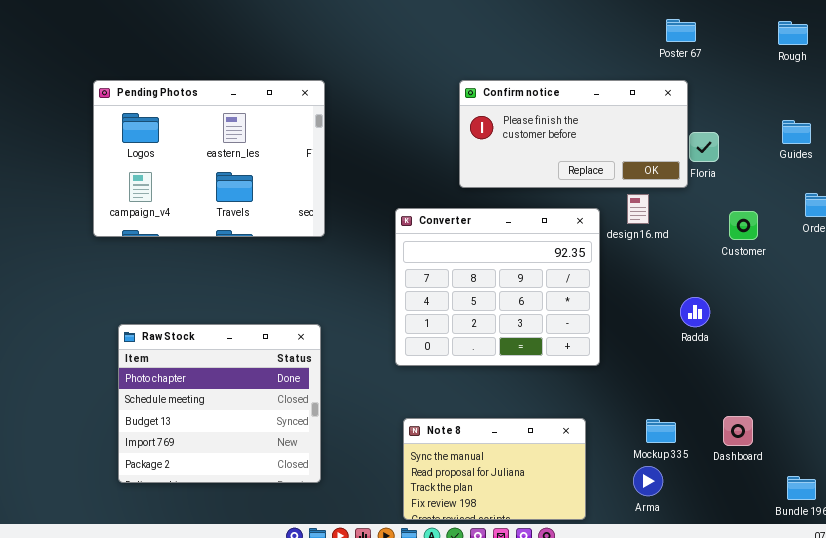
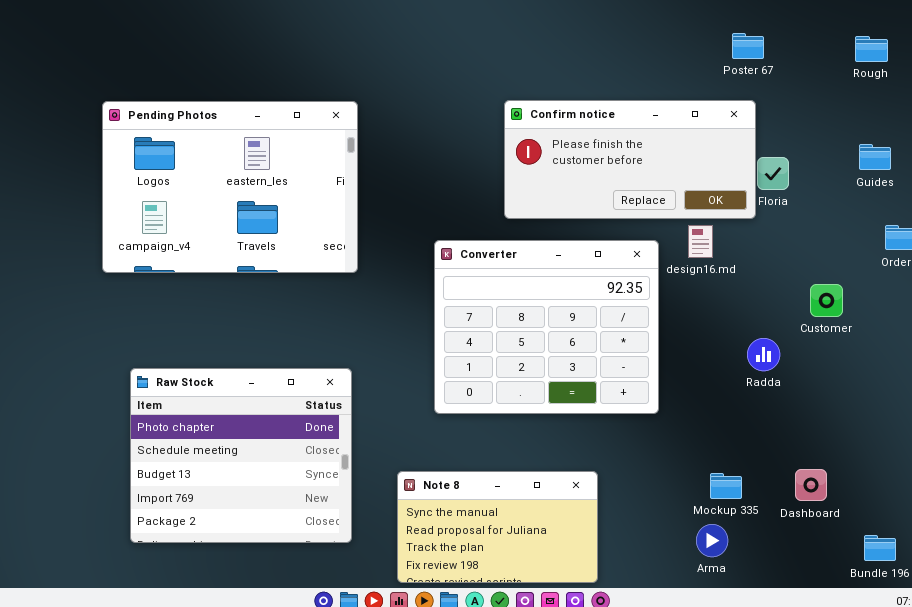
Customer: [729,211,758,240] -> [810,284,843,317], moved
Note 8: [403,418,586,520] -> [397,471,598,583], moved

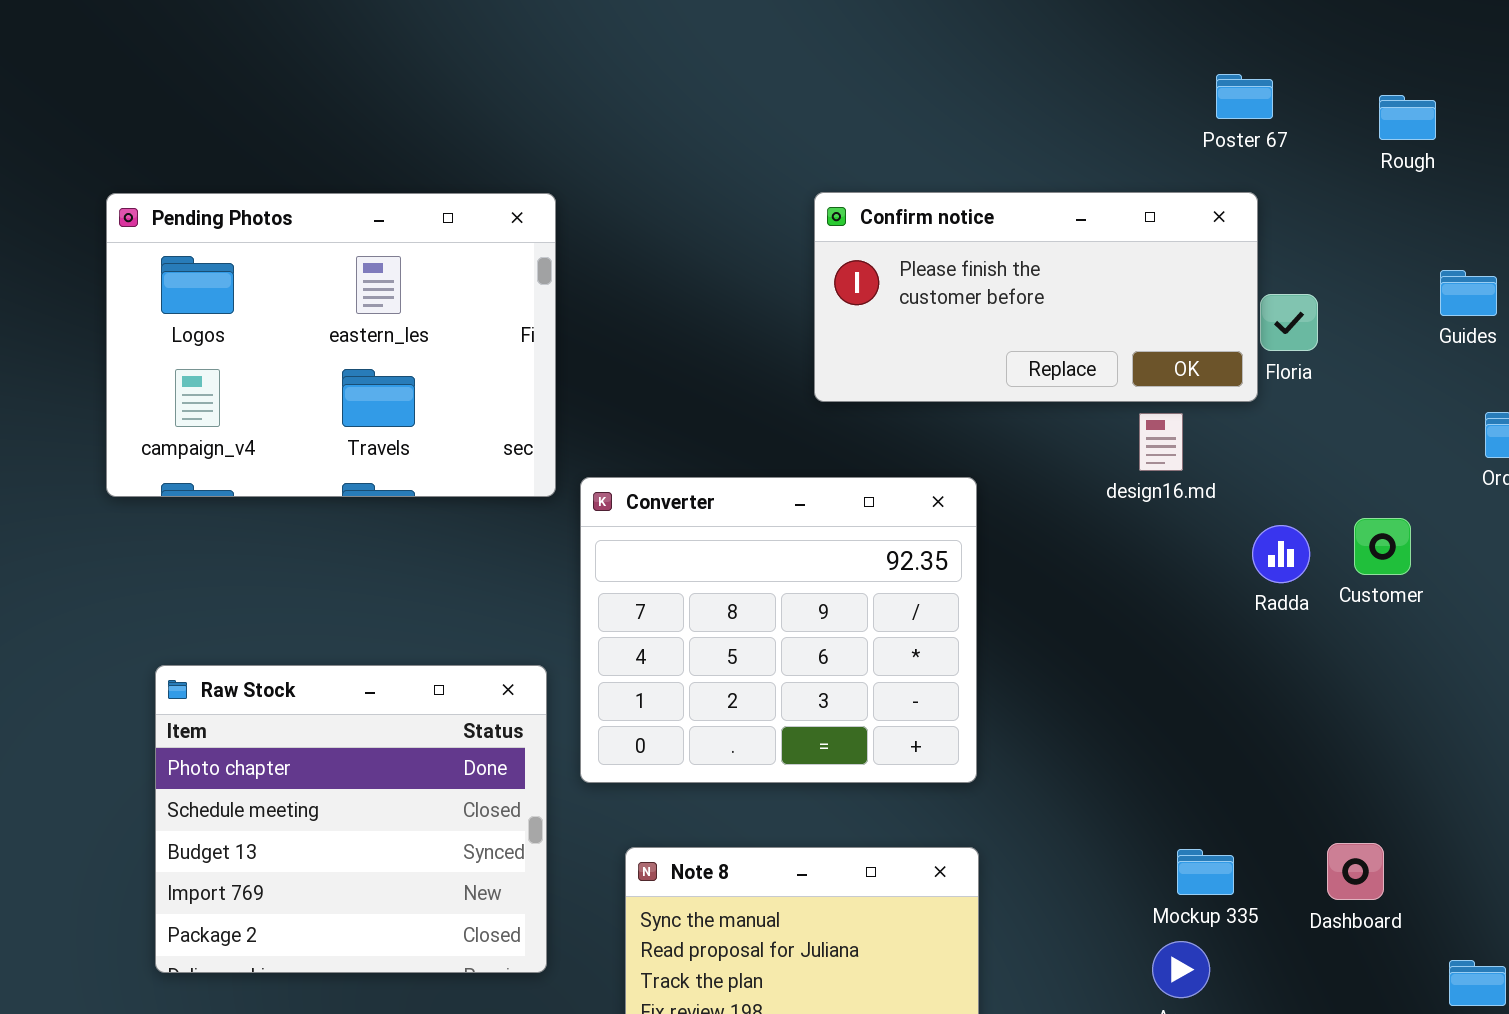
Rough: [855,36,888,62] -> [1379,95,1436,140], moved
Converter: [434,240,659,414] -> [580,477,977,783], moved
Radda: [747,338,780,371] -> [1252,525,1310,583], moved

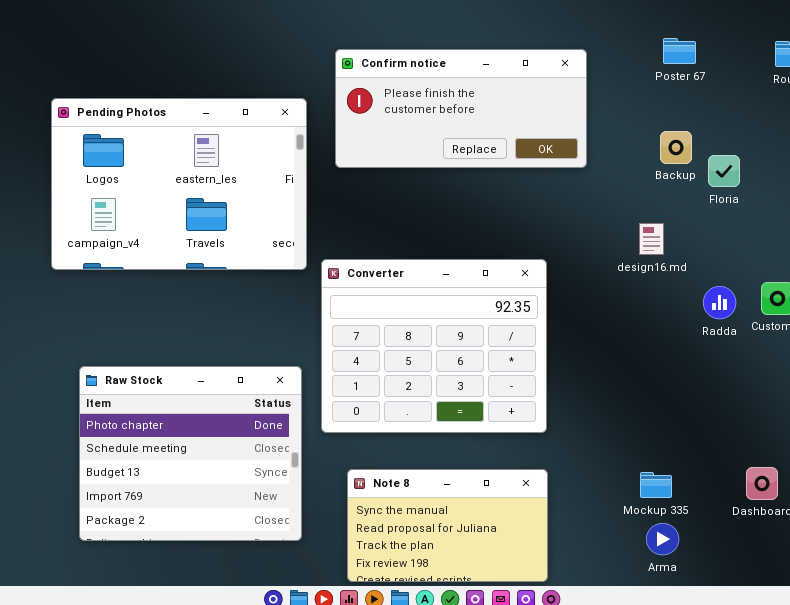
Poster 67: [1216,74,1273,119] -> [663,38,696,64], moved
Confirm notice: [814,192,1258,402] -> [335,49,587,168], moved
Mockup 335: [1177,849,1234,895] -> [640,472,672,498], moved

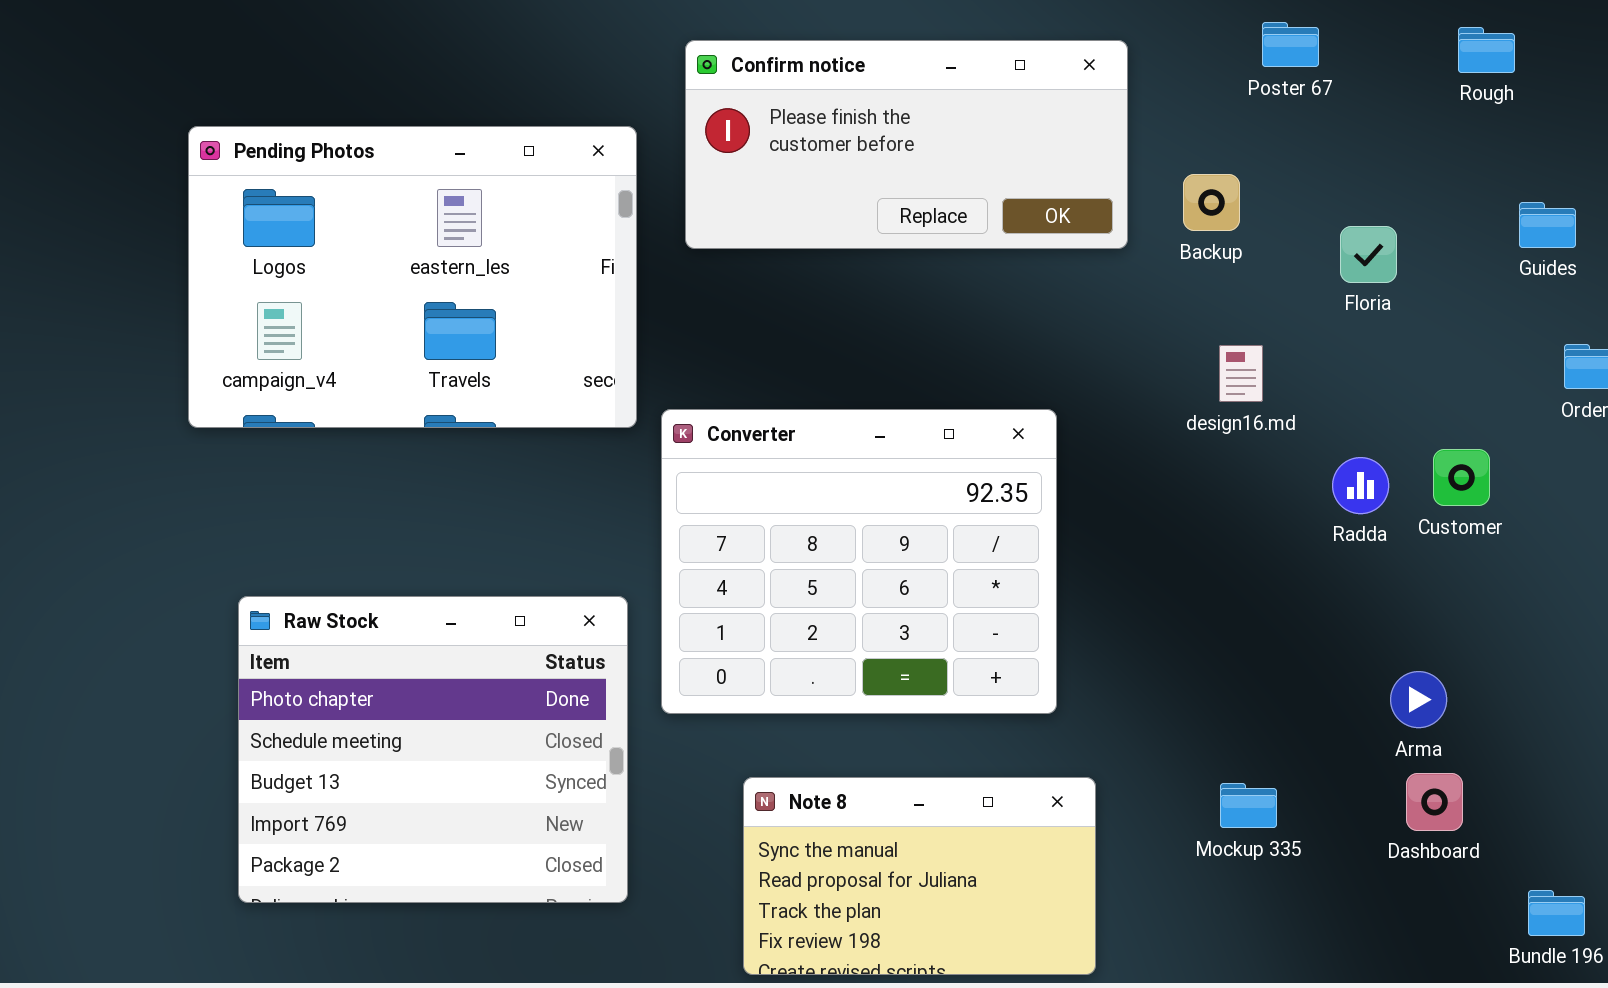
Backup: [660,131,692,164] -> [1183,174,1240,231], moved
Note 8: [347,469,548,582] -> [743,777,1096,975], moved
Arma: [646,523,679,555] -> [1390,671,1447,728], moved

